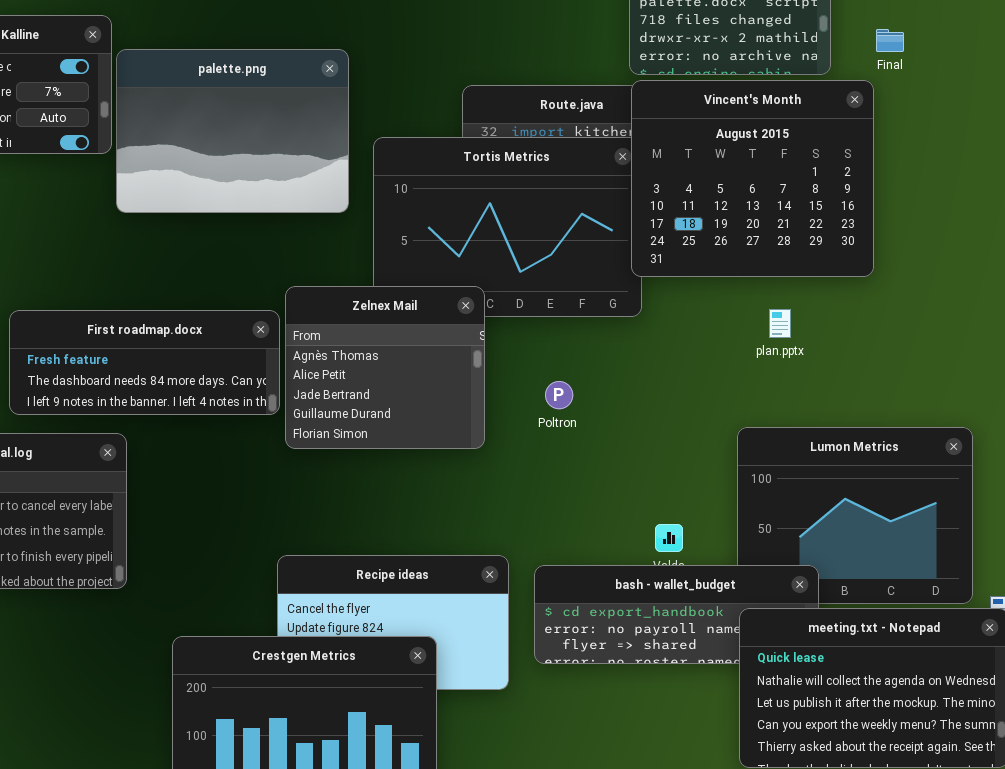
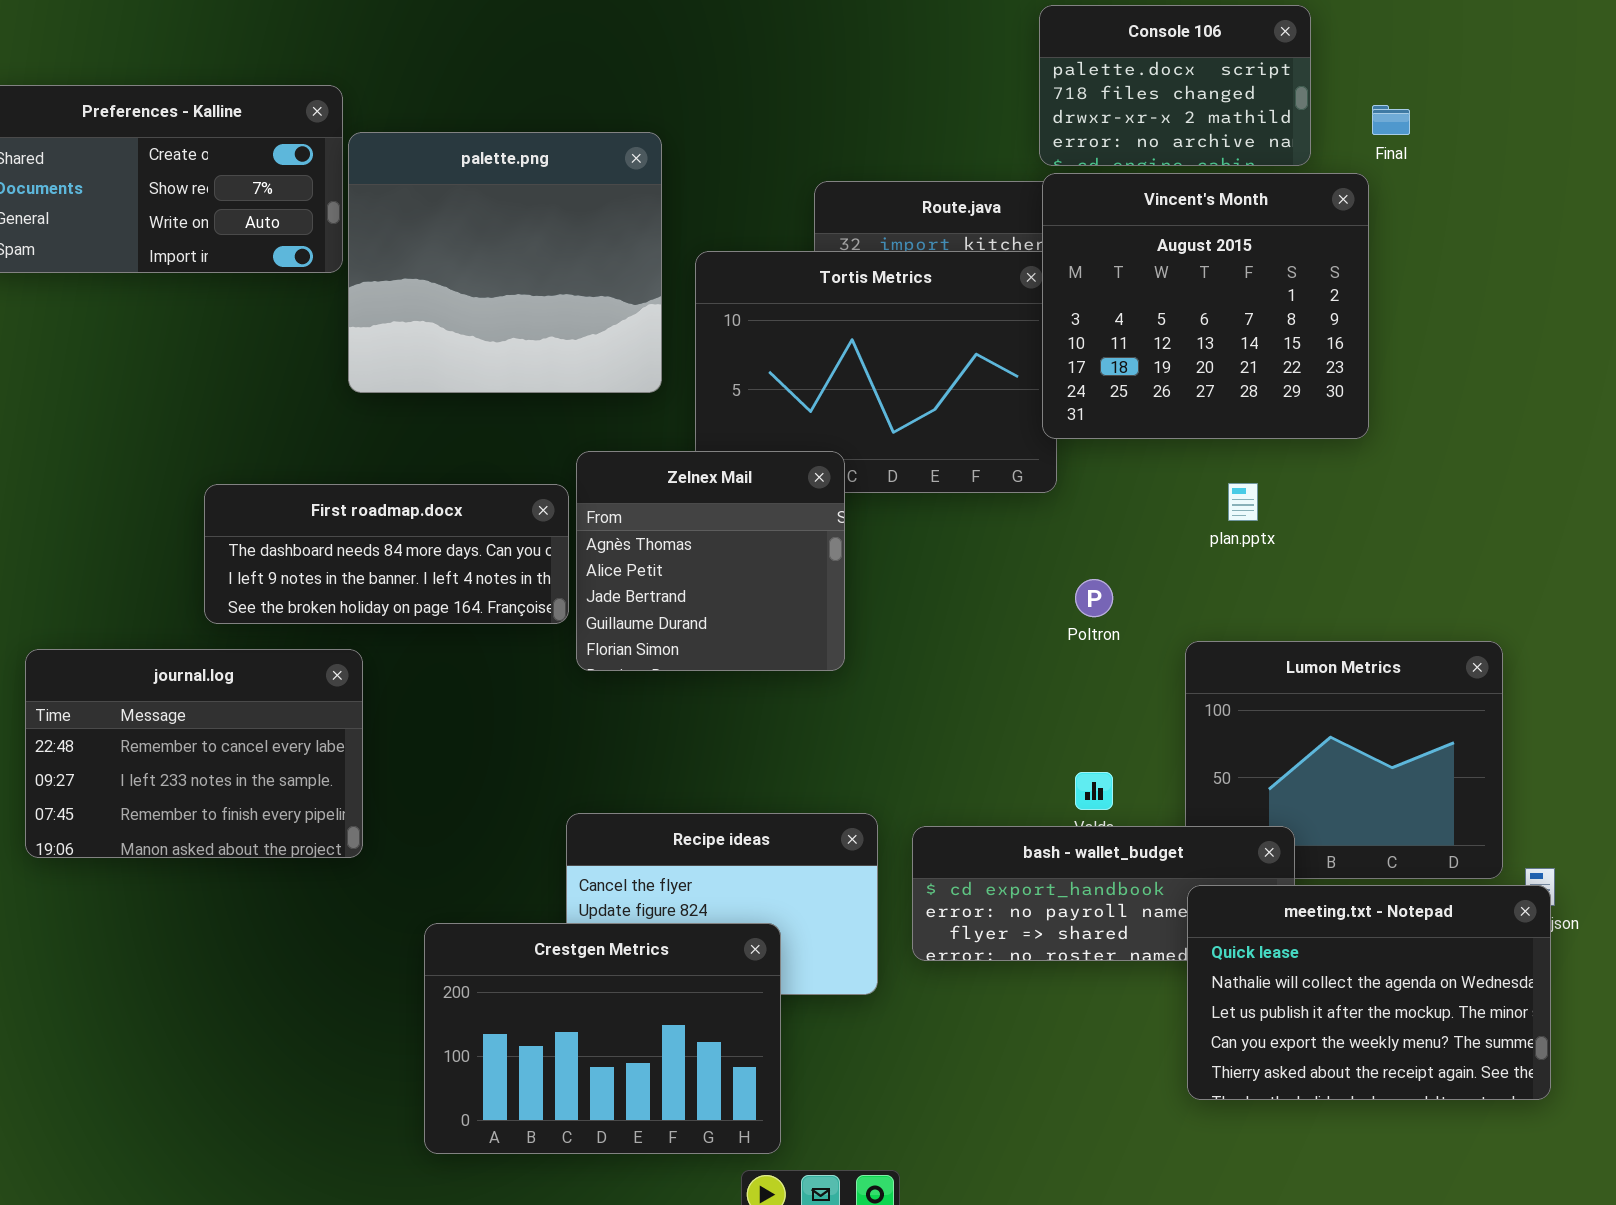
palette.png: [116,49,349,213] -> [348,132,662,393], resized
First roadmap.docx: [9,310,280,415] -> [204,484,569,624], scrolled down 1 row
Poltron: [545,381,573,409] -> [1075,579,1113,617], moved

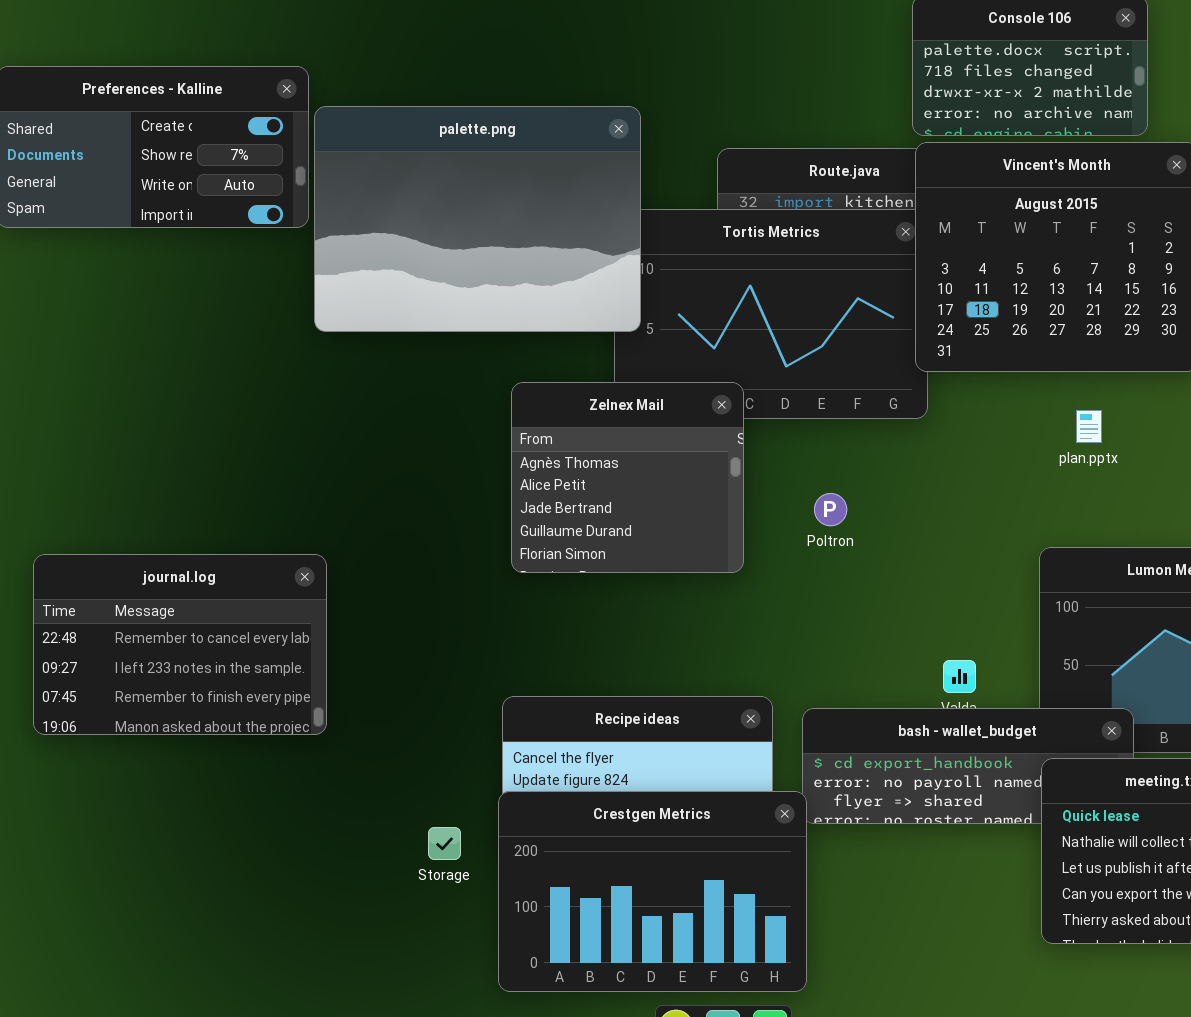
palette.png: [348,132,662,393] -> [314,106,641,332], resized
First roadmap.docx: [204,484,569,624] -> none, closed
Poltron: [1075,579,1113,617] -> [814,493,847,526], moved
Crestgen Metrics: [424,923,781,1154] -> [498,791,807,992], moved

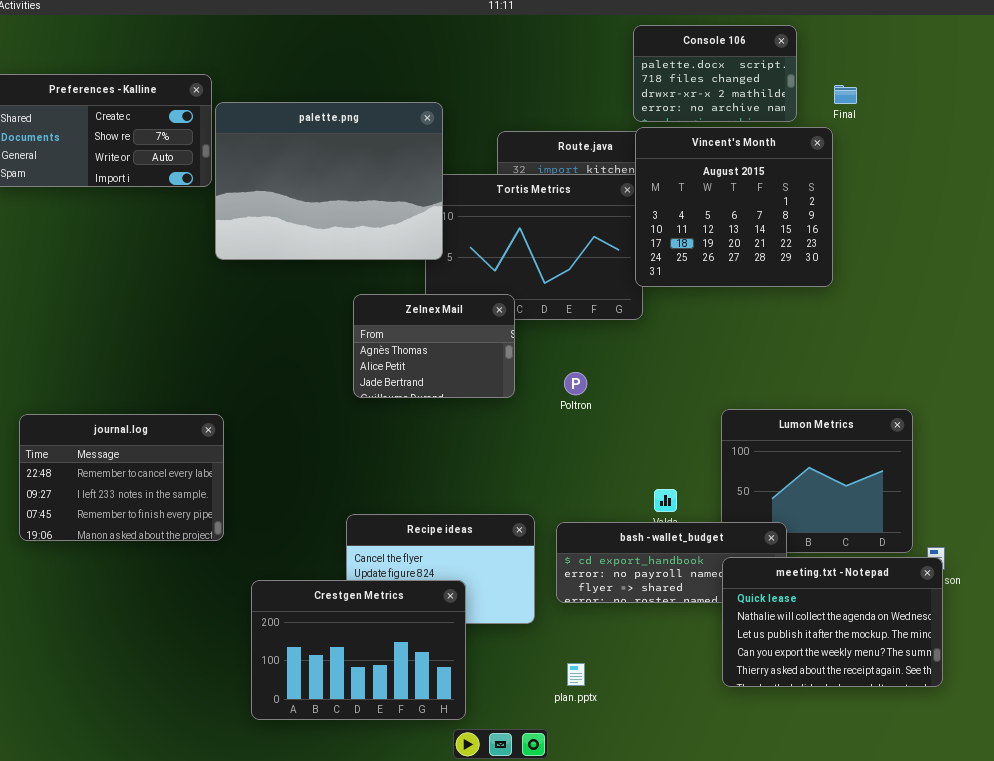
Zelnex Mail: [511,382,744,573] -> [353,294,515,398], resized
plan.pptx: [1076,410,1102,443] -> [567,663,585,686], moved
Crestgen Metrics: [498,791,807,992] -> [251,580,466,720], moved

